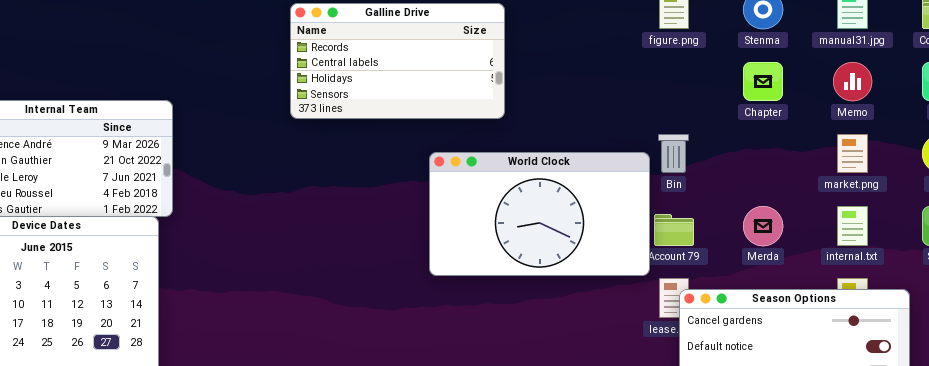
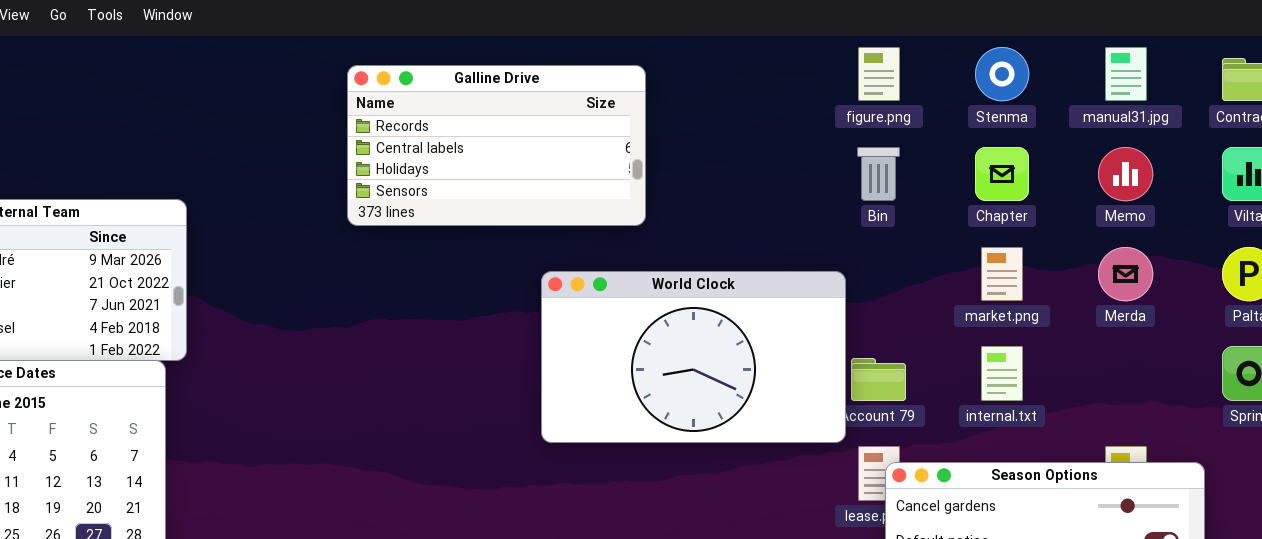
Bin: [658,134,689,173] -> [857,147,900,201], moved
market.png: [837,134,868,173] -> [981,247,1023,301], moved
Merda: [743,206,783,246] -> [1098,247,1153,301], moved
internal.txt: [837,206,868,246] -> [981,346,1023,401], moved

